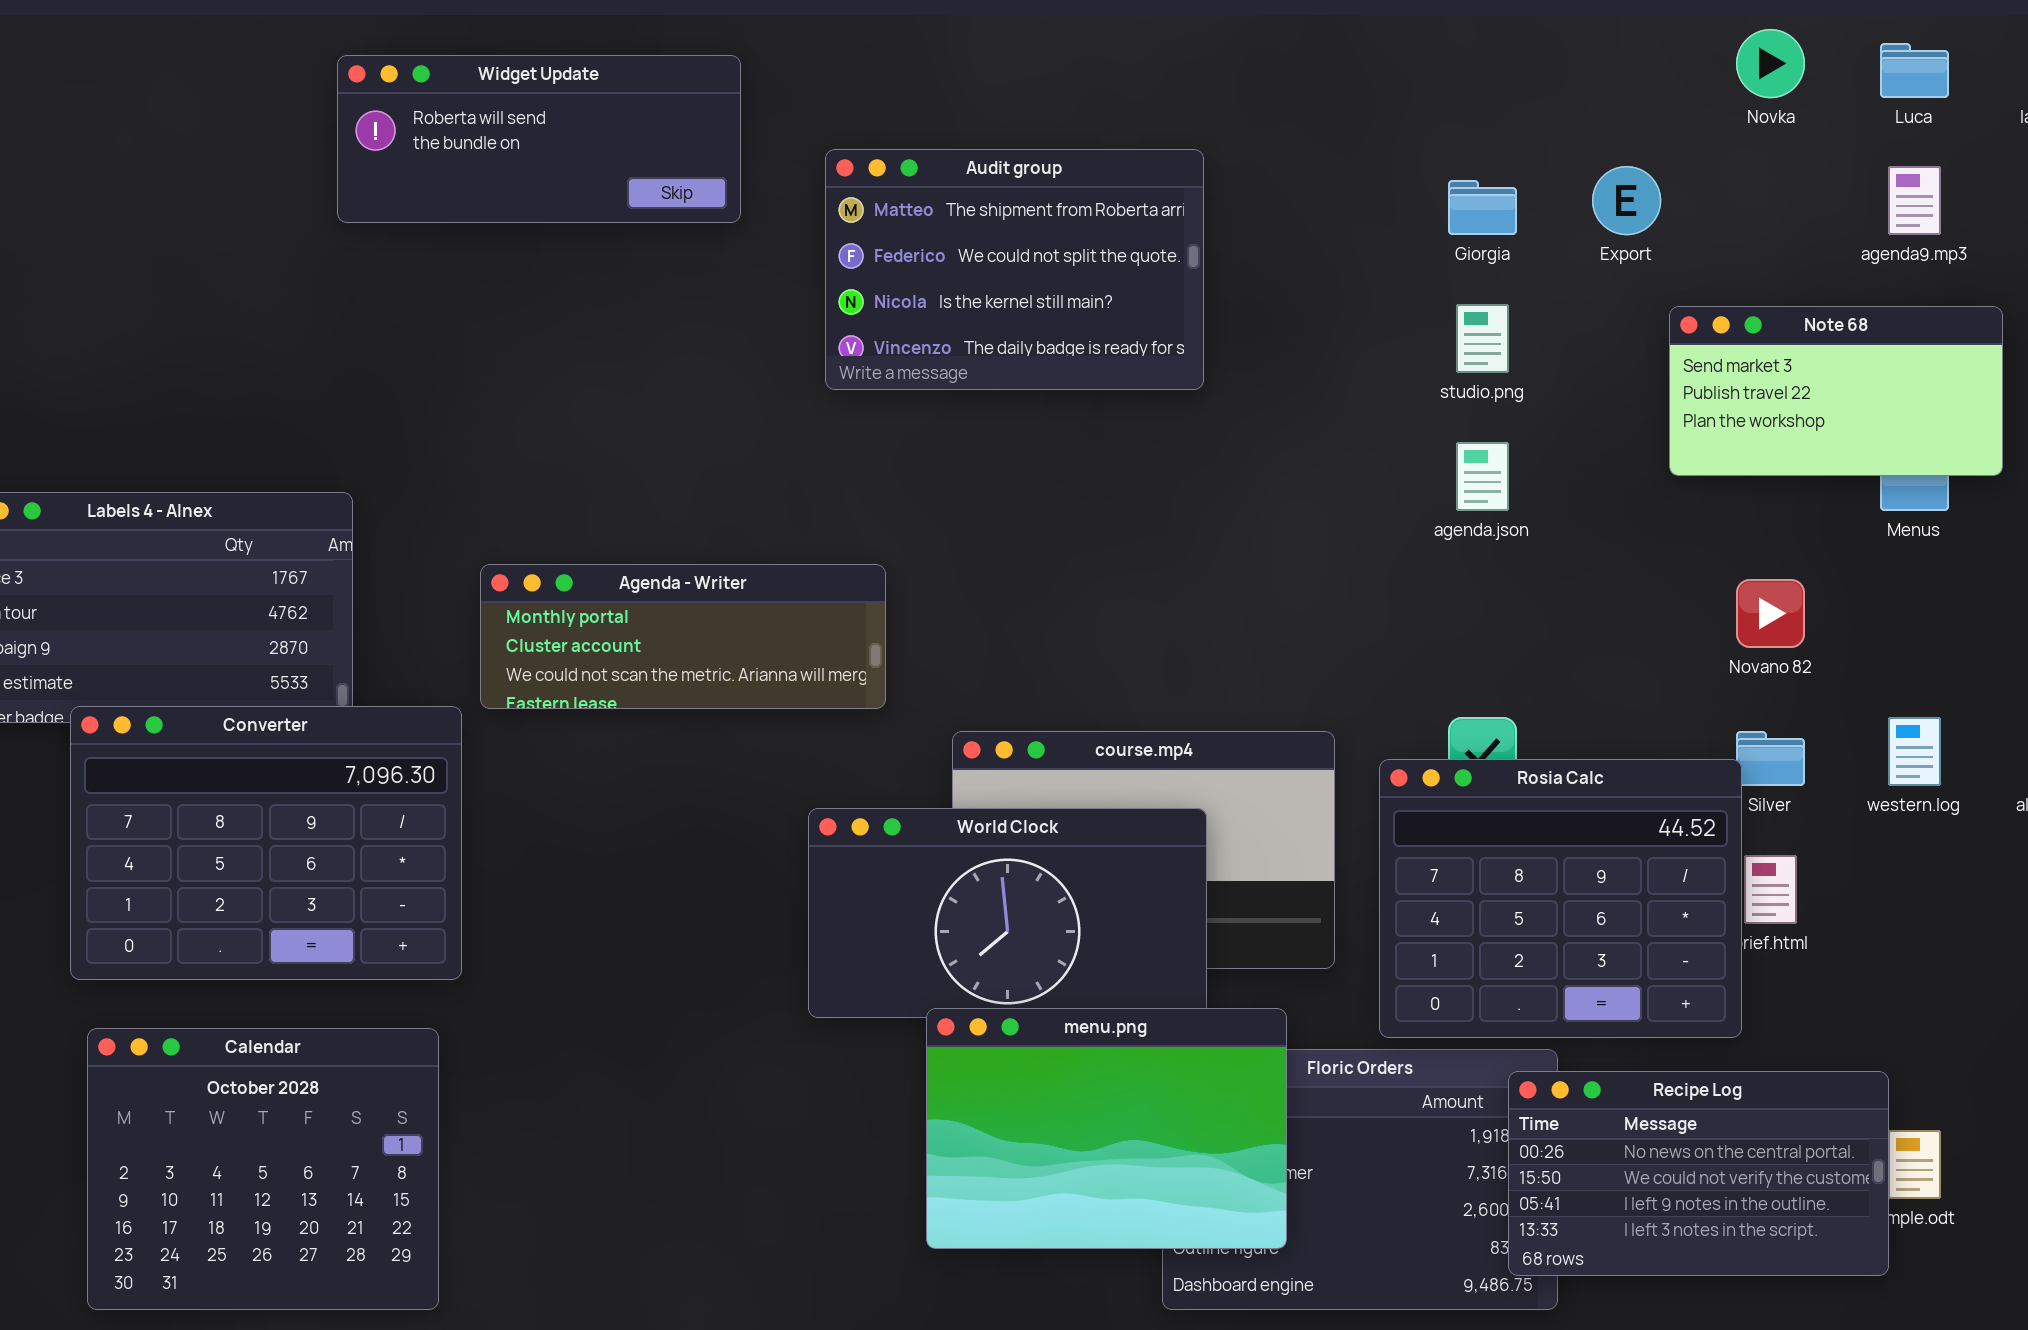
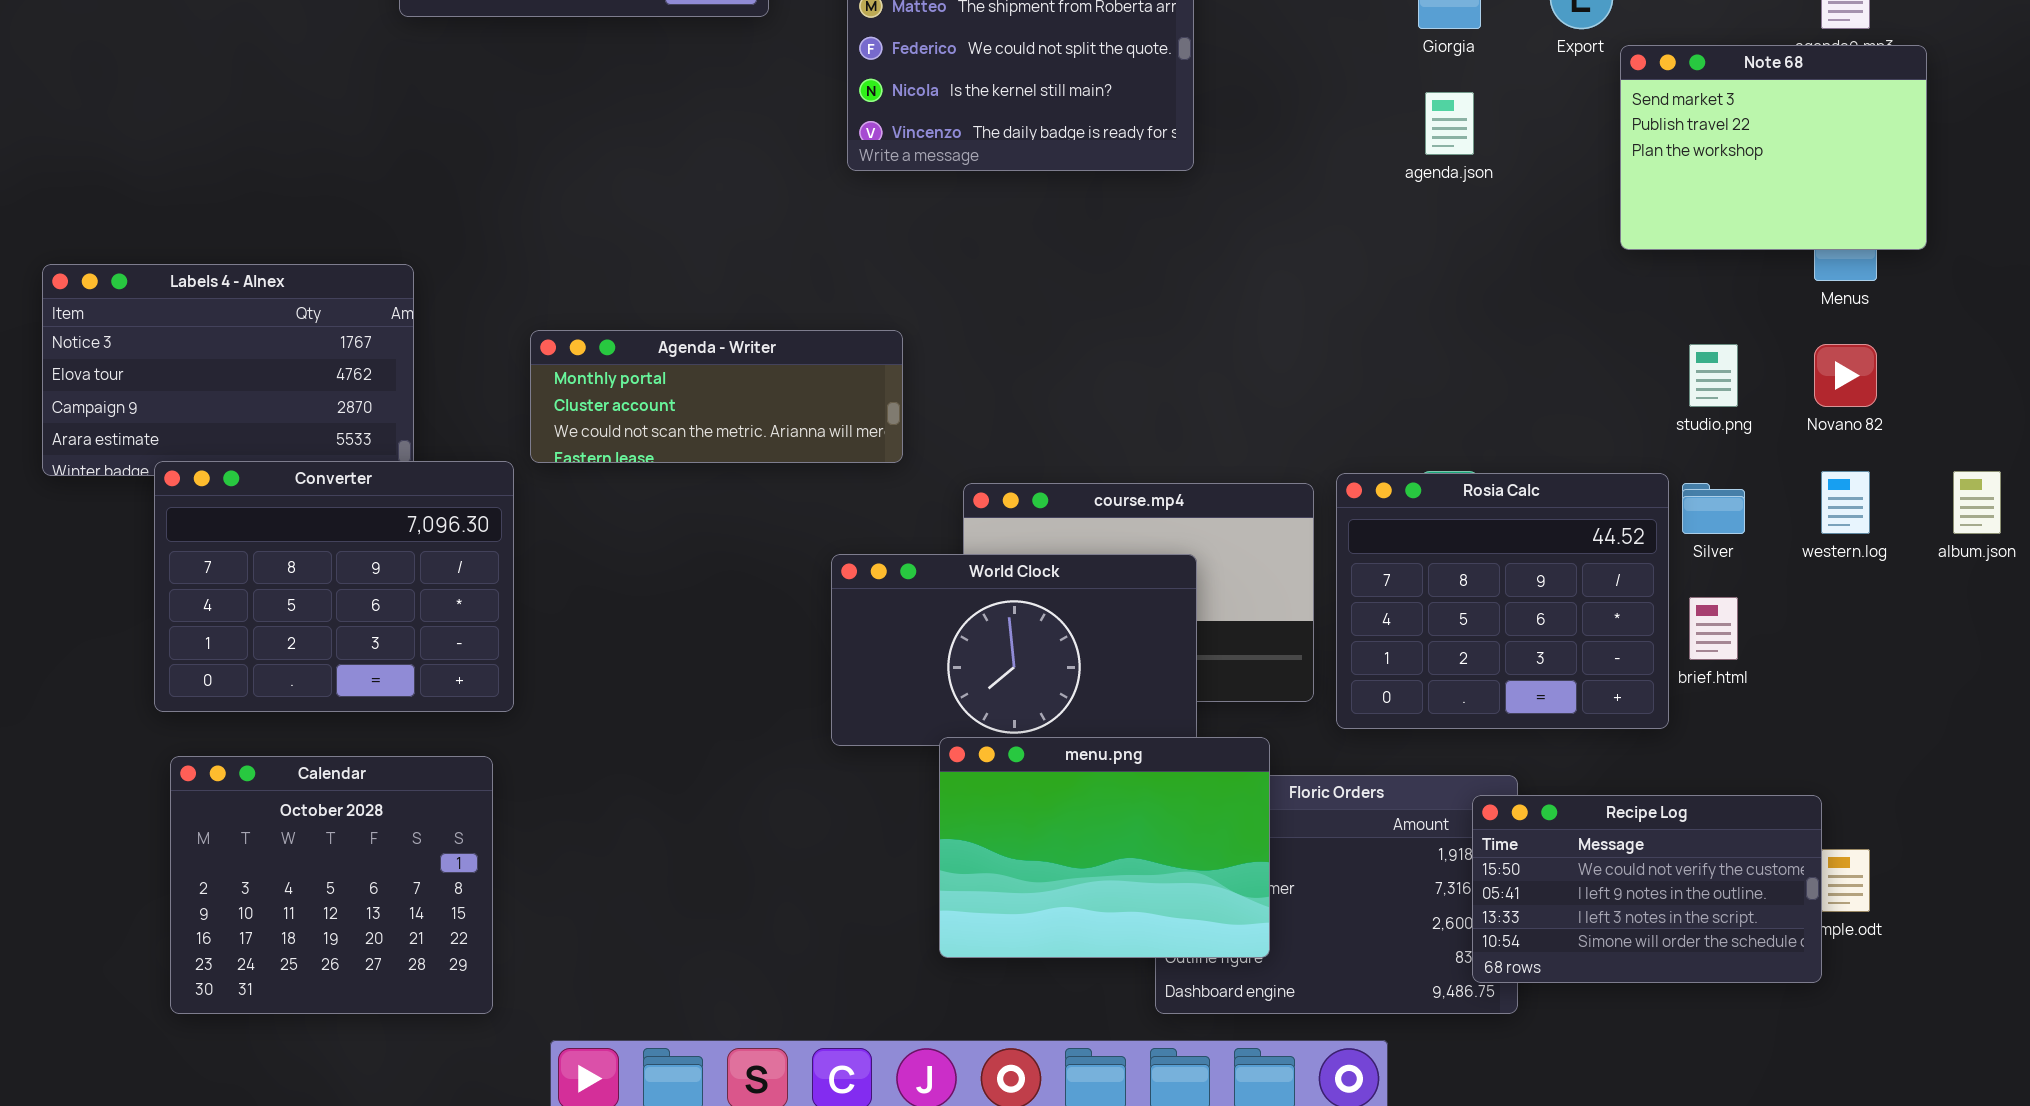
studio.png: [1456,304,1509,373] -> [1689,344,1738,407], moved
Note 68: [1669,306,2003,476] -> [1620,45,1927,250], resized
agenda.json: [1456,442,1509,511] -> [1425,92,1474,155], moved
Novano 82: [1736,579,1805,648] -> [1814,344,1877,407], moved
Rosia Calc: [1379,759,1742,1038] -> [1336,473,1669,729], moved
Recipe Log: [1508,1071,1889,1276] -> [1472,795,1822,983], scrolled down 1 row

